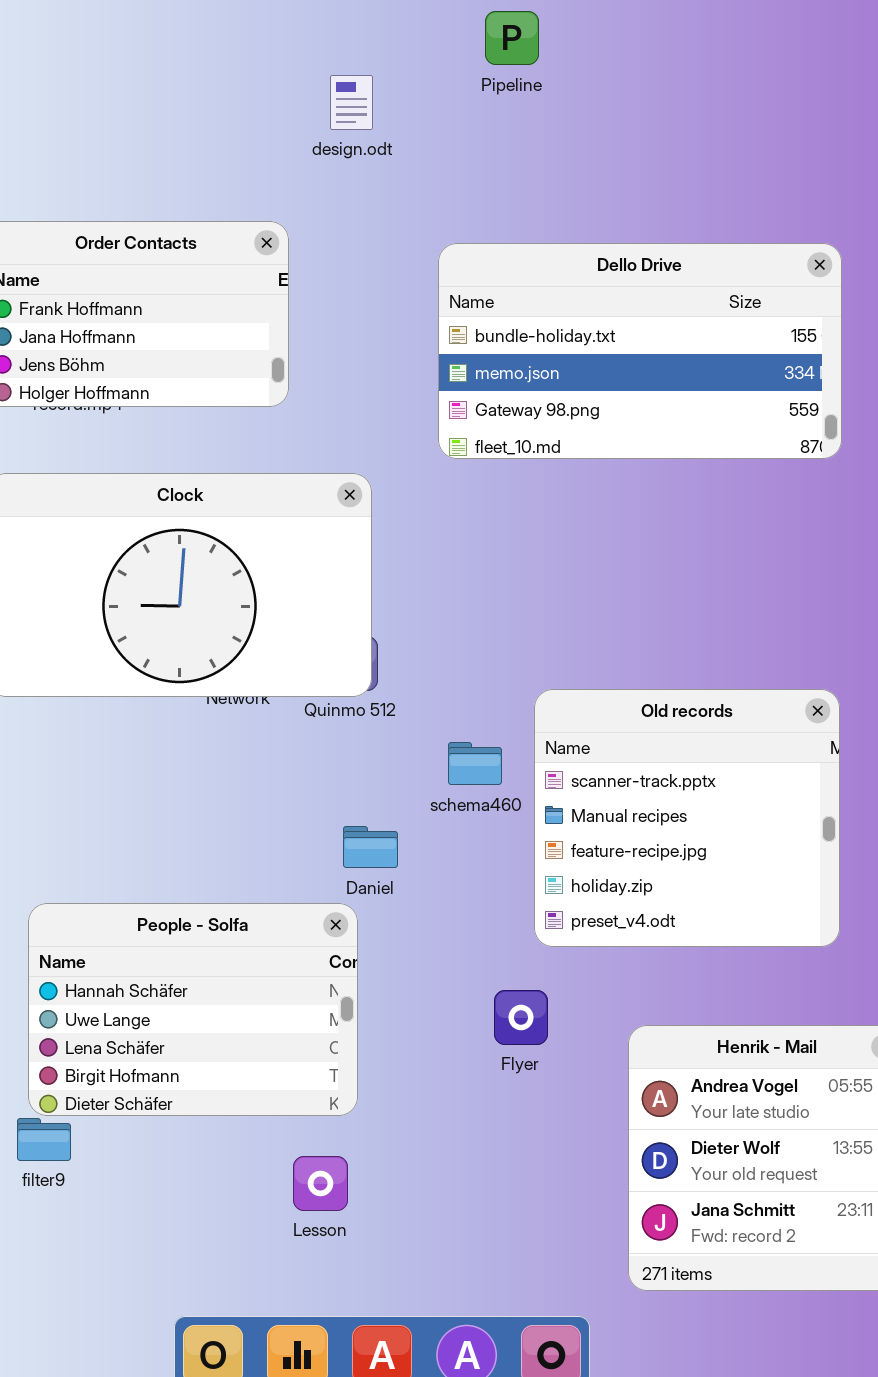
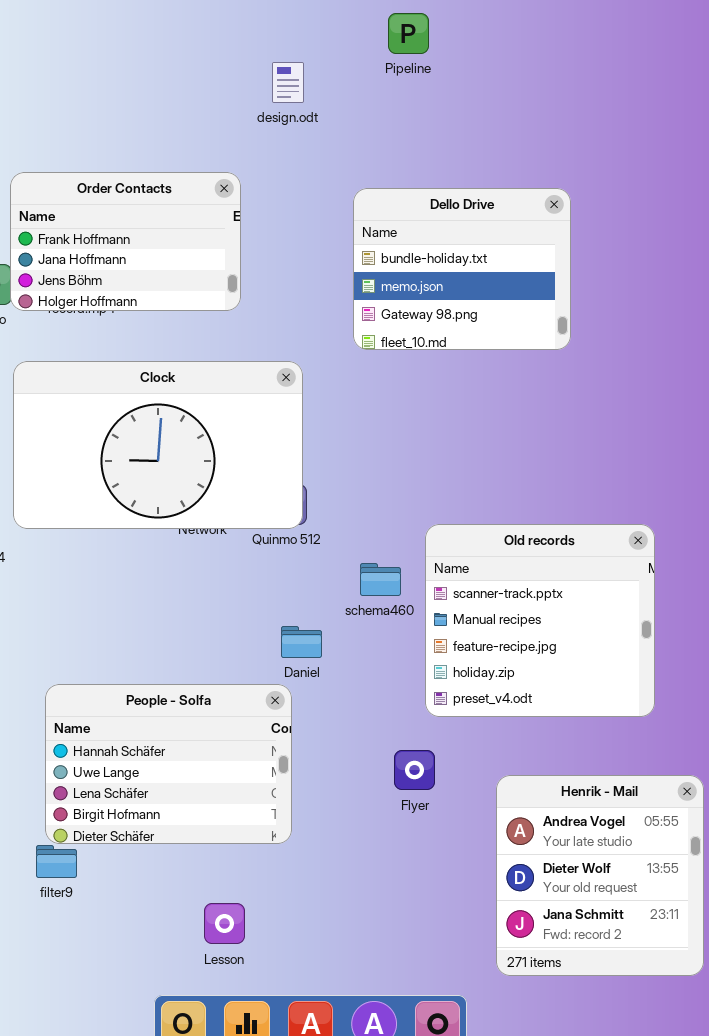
Dello Drive: [438,243,842,459] -> [353,188,571,350], resized
Lesson: [293,1156,348,1211] -> [204,903,245,944], moved

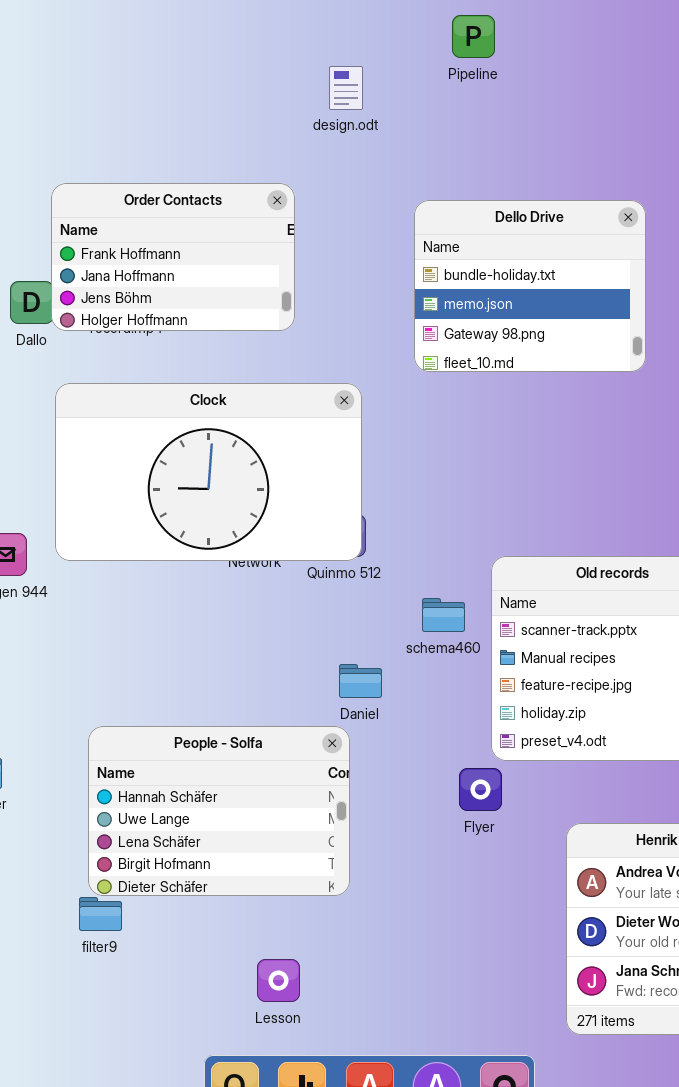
Flyer: [394,750,435,790] -> [459,768,502,811], moved

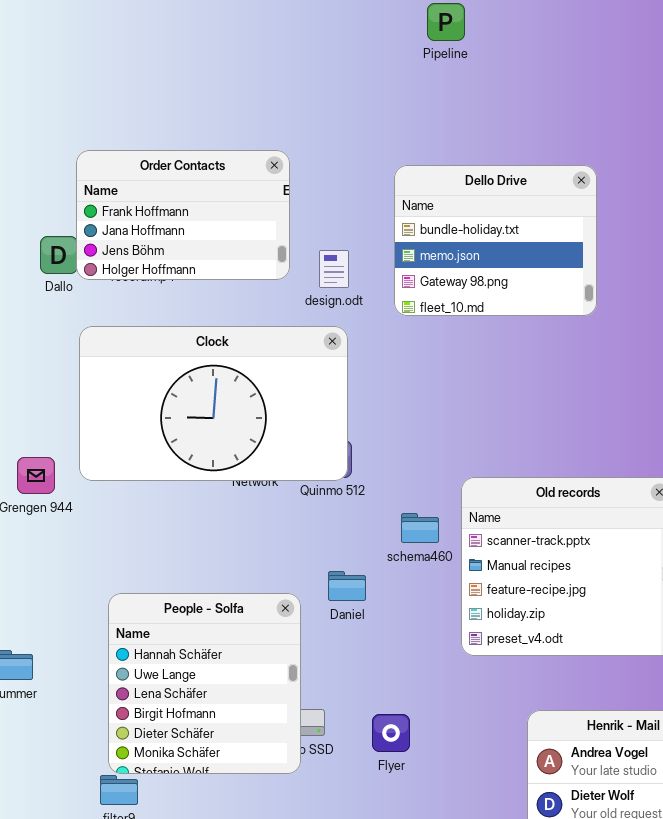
design.odt: [329,66,363,110] -> [319,250,349,288], moved
People - Solfa: [88,726,350,896] -> [108,593,301,774], resized
Flyer: [459,768,502,811] -> [372,714,410,752], moved

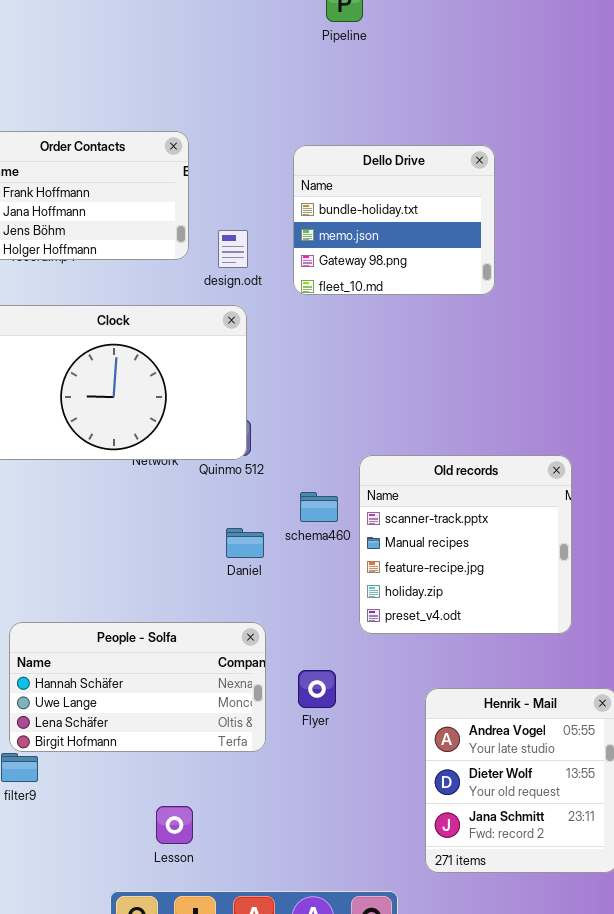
Daniel: [328,571,366,601] -> [226,528,264,558], moved
People - Solfa: [108,593,301,774] -> [9,622,266,752], resized
Flyer: [372,714,410,752] -> [298,670,336,708], moved

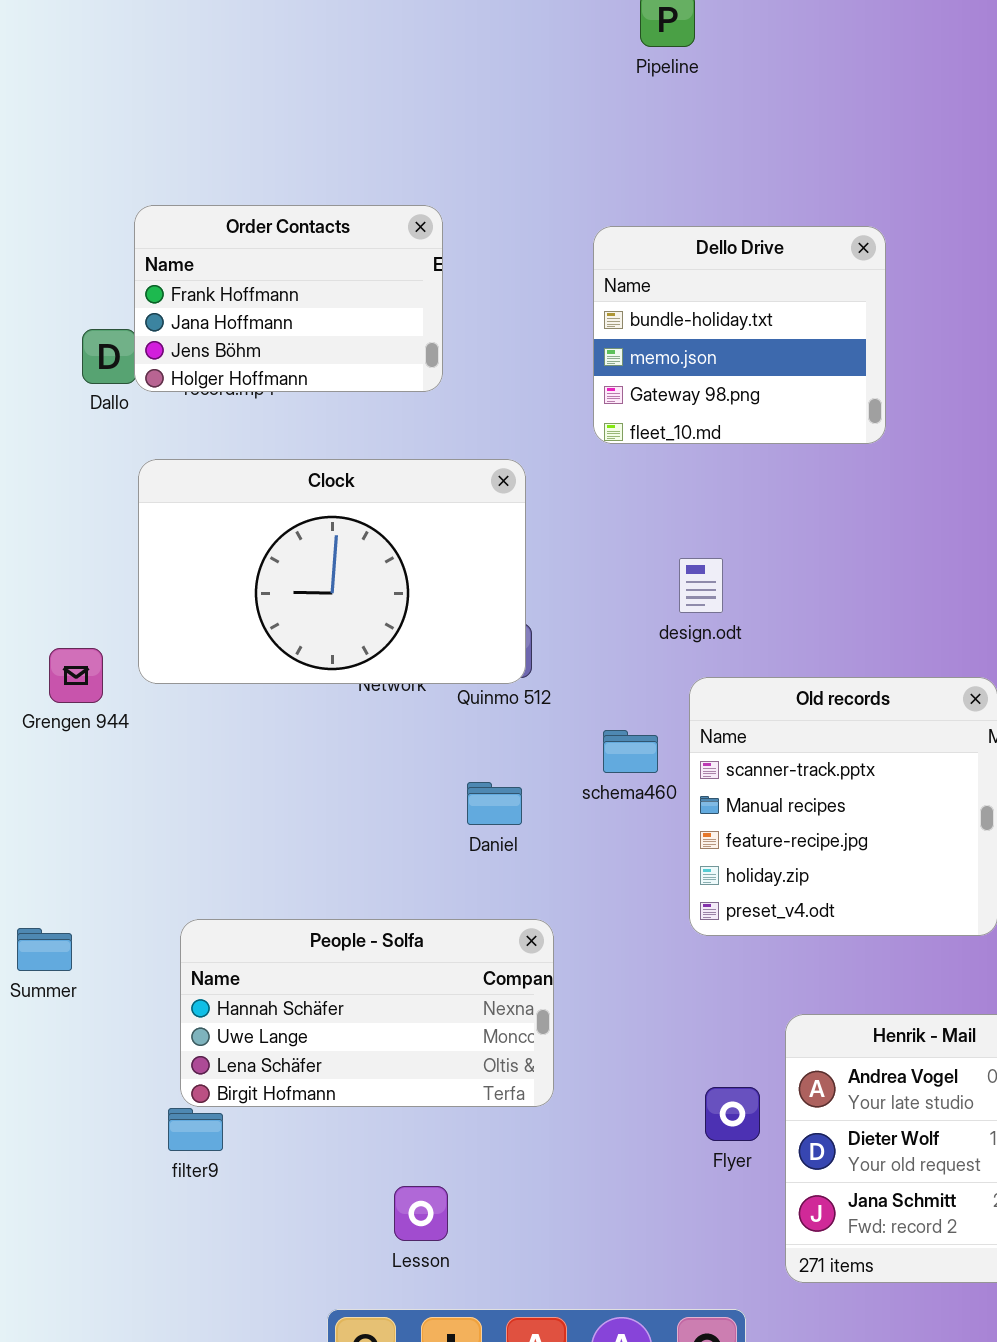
design.odt: [218,230,248,268] -> [679,558,723,613], moved
Daniel: [226,528,264,558] -> [467,782,522,825], moved
Flyer: [298,670,336,708] -> [705,1087,760,1141], moved

